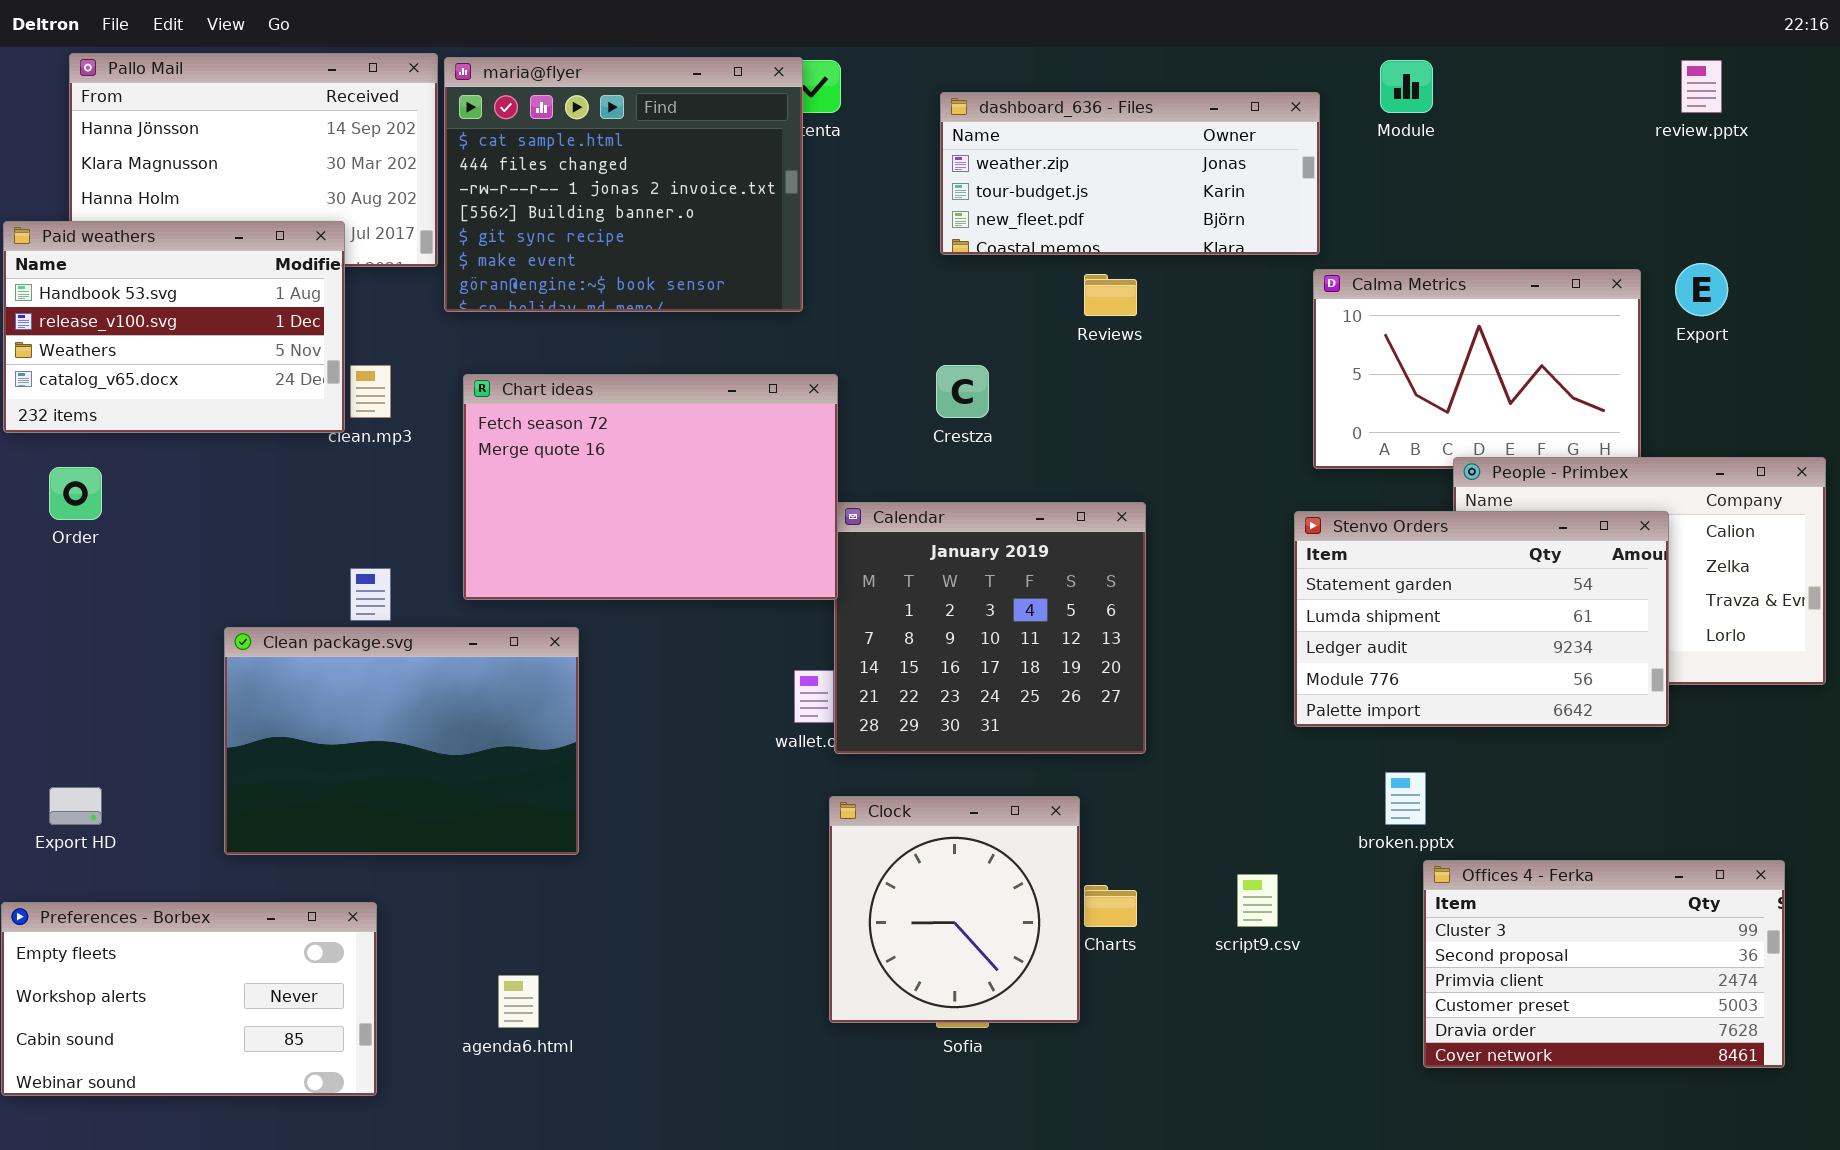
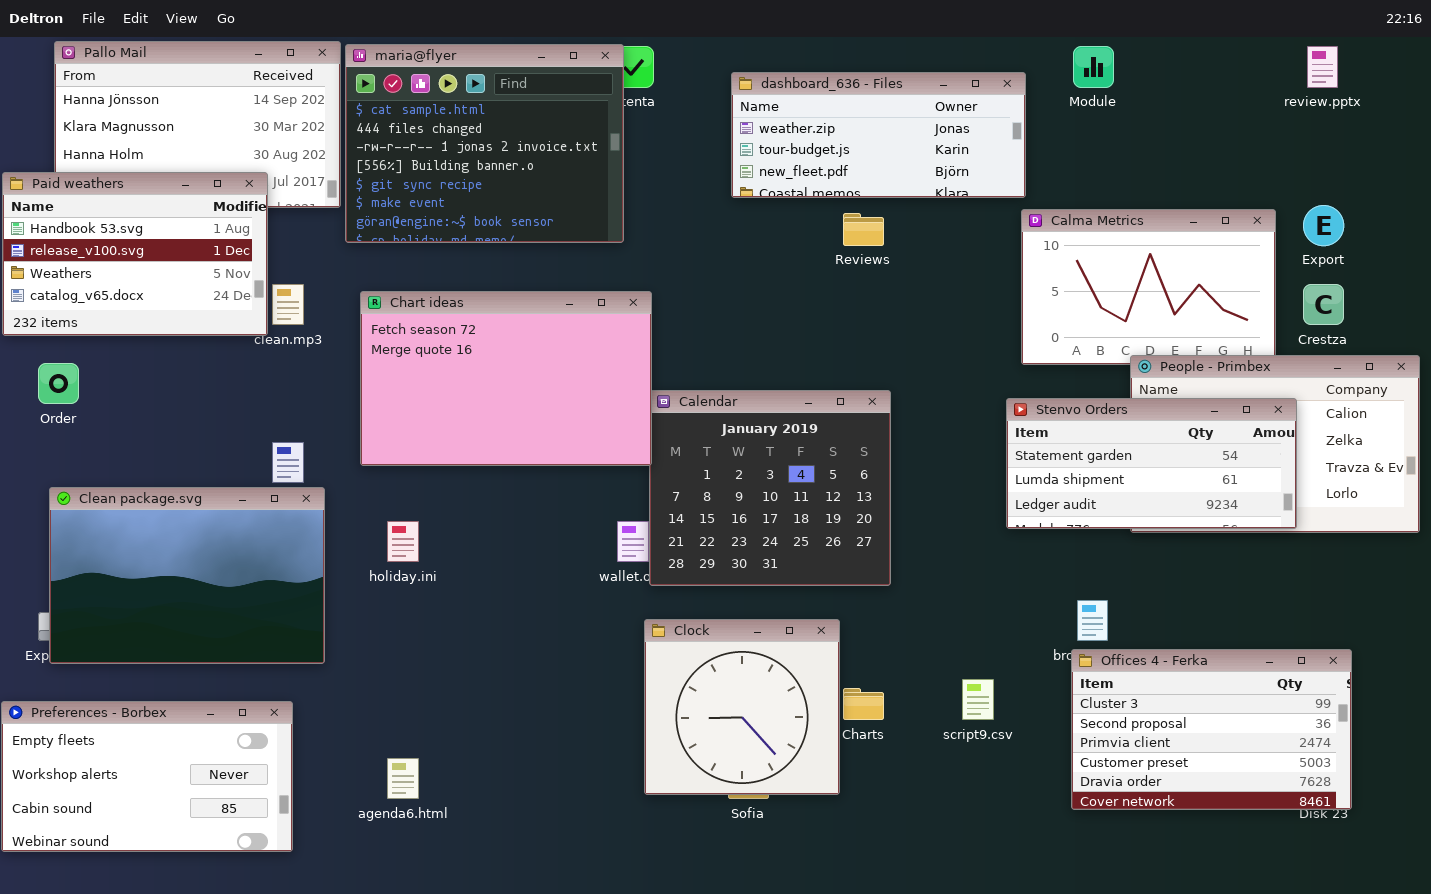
Crestza: [936,365,989,418] -> [1303,284,1344,325], moved
Stenvo Orders: [1294,511,1669,727] -> [1006,398,1297,529], resized
Clean package.svg: [224,627,579,855] -> [49,487,325,664], moved
Offices 4 - Ferka: [1423,860,1785,1068] -> [1071,649,1352,810], moved

